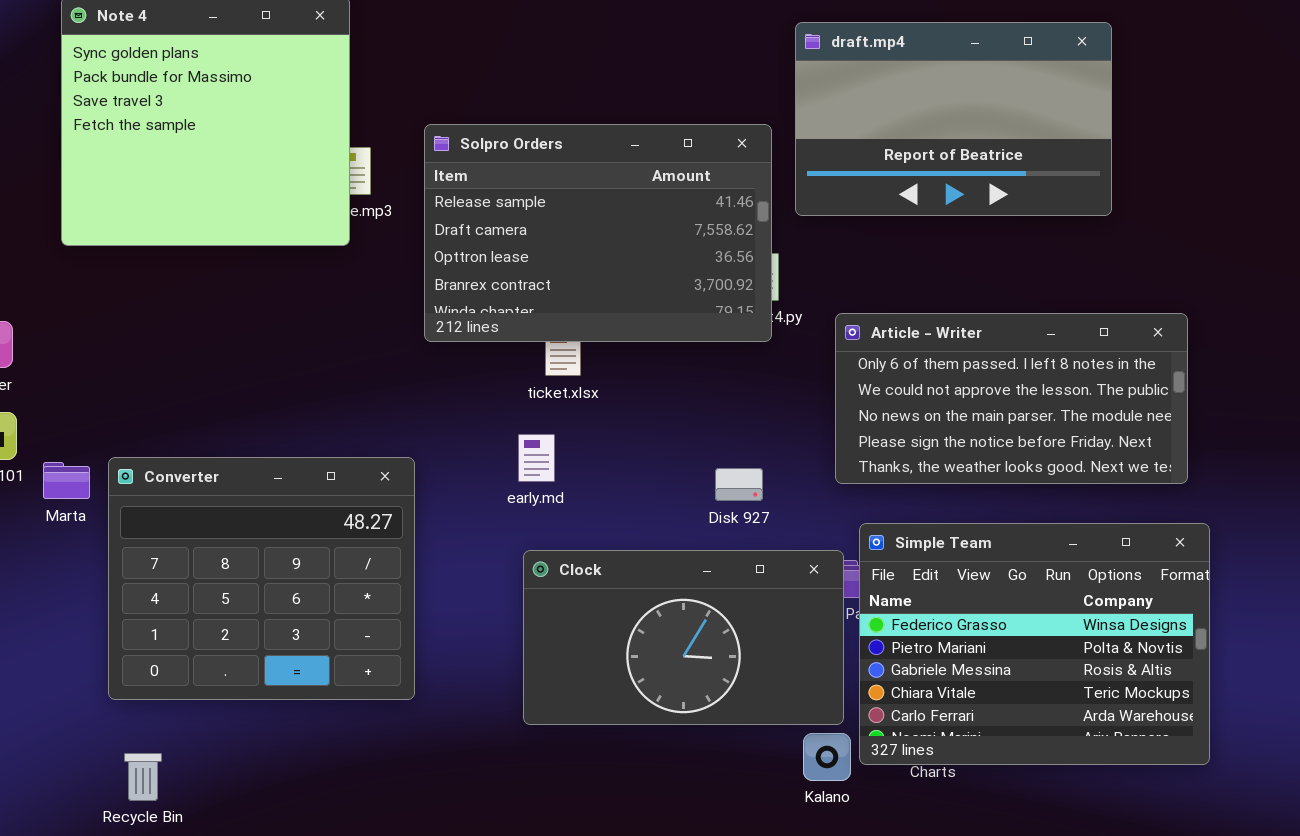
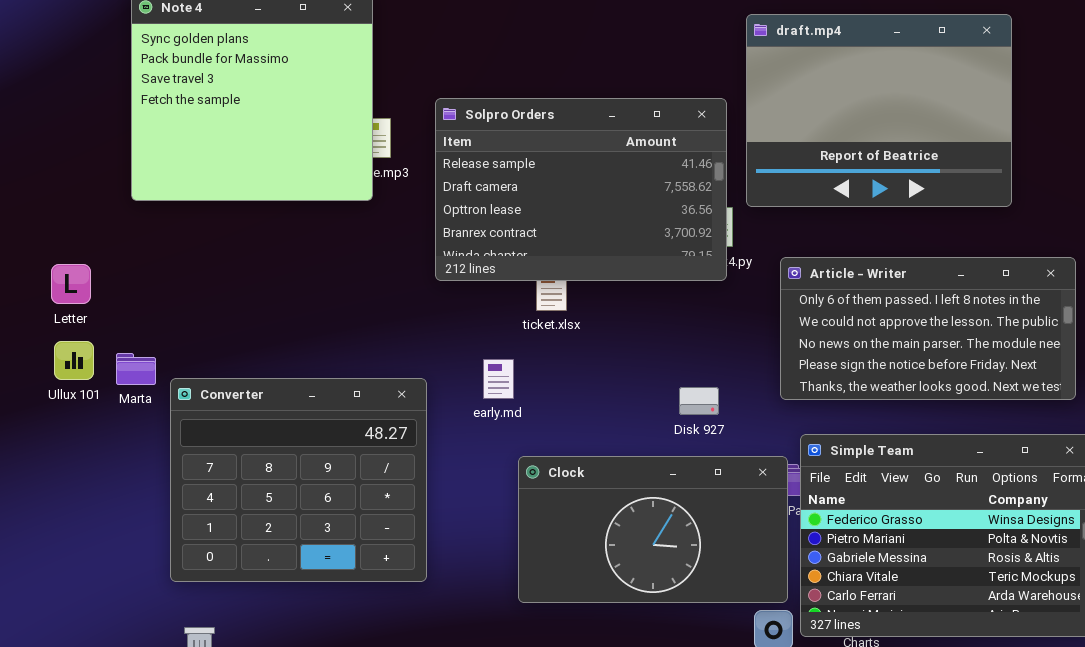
draft.mp4: [795,22,1112,216] -> [746,14,1012,207], resized
early.md: [518,434,555,482] -> [483,359,514,399], moved
Marta: [43,462,90,499] -> [116,353,156,385], moved

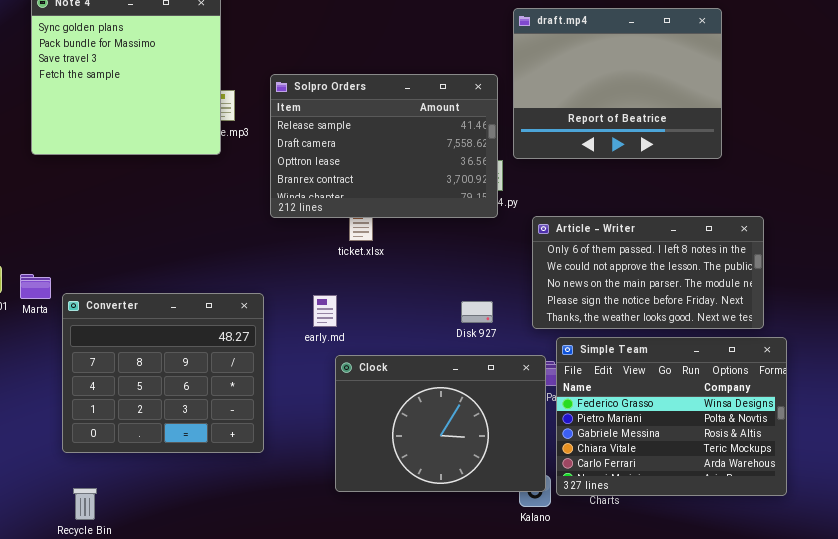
Article - Writer: [780,257,1076,400] -> [532,216,764,329], moved
early.md: [483,359,514,399] -> [313,295,337,327], moved
Clock: [518,456,788,603] -> [335,355,546,492], resized

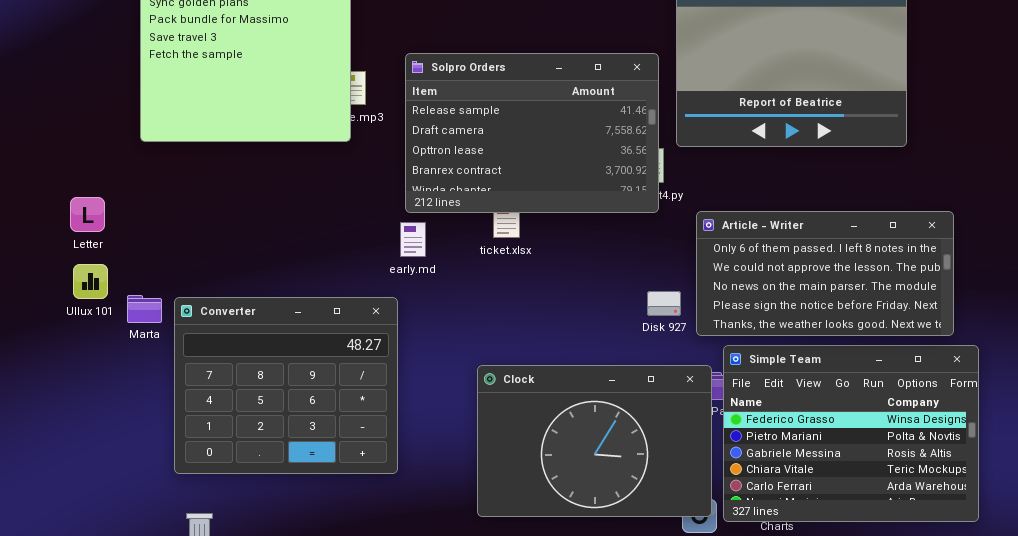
Marta: [20,274,51,299] -> [127,295,162,323], moved
early.md: [313,295,337,327] -> [400,222,426,257], moved
Disk 927: [461,301,493,323] -> [647,291,681,316], moved

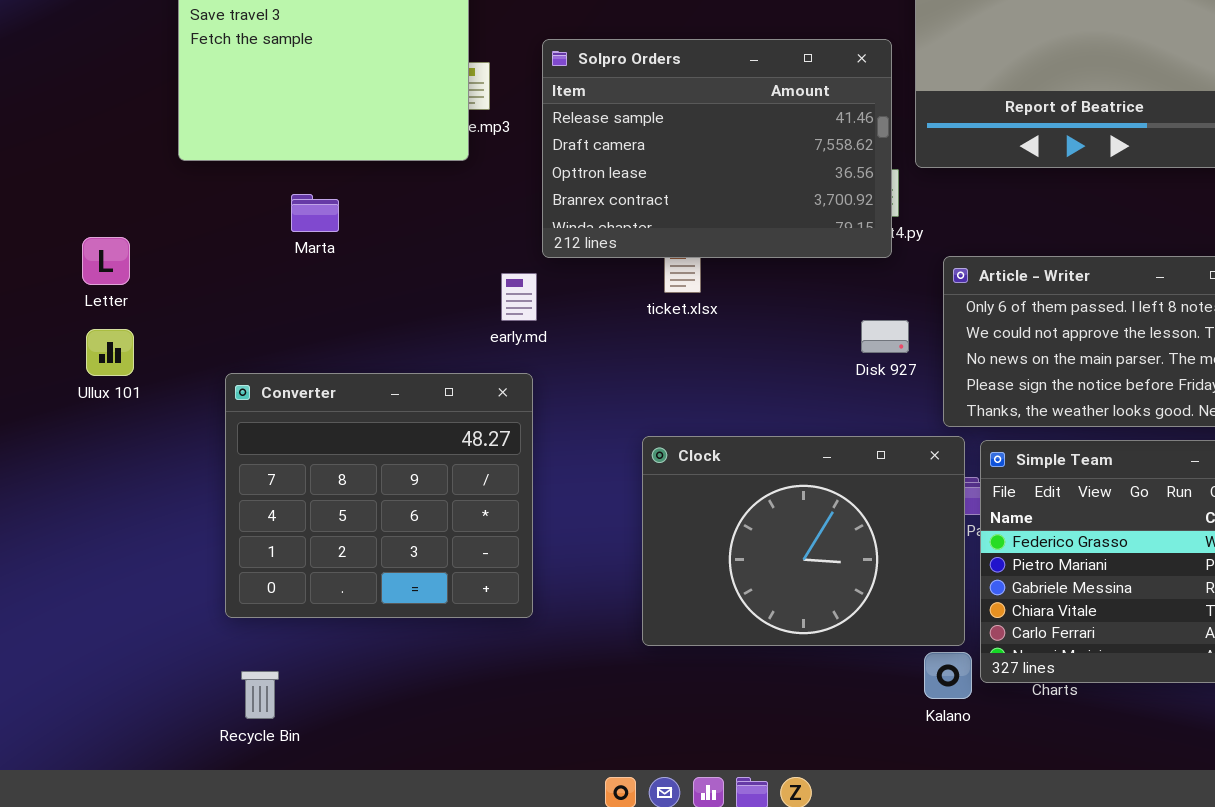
early.md: [400,222,426,257] -> [501,273,537,321], moved
Disk 927: [647,291,681,316] -> [861,320,909,353], moved
Marta: [127,295,162,323] -> [291,194,339,232], moved
Clock: [477,365,712,517] -> [642,436,965,646], moved

